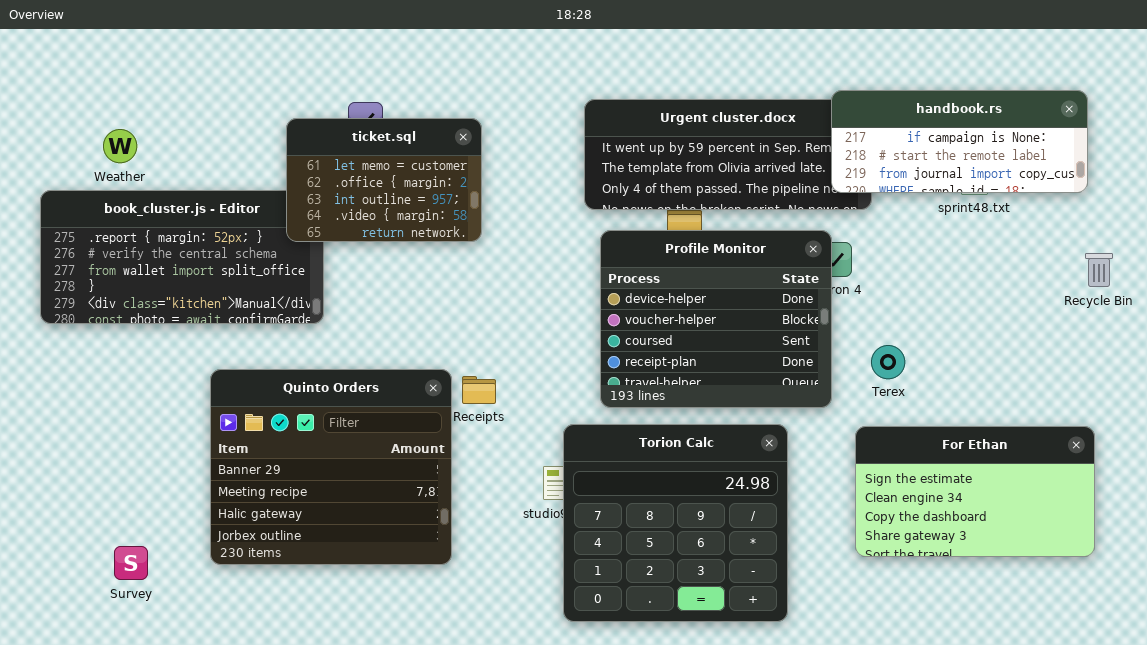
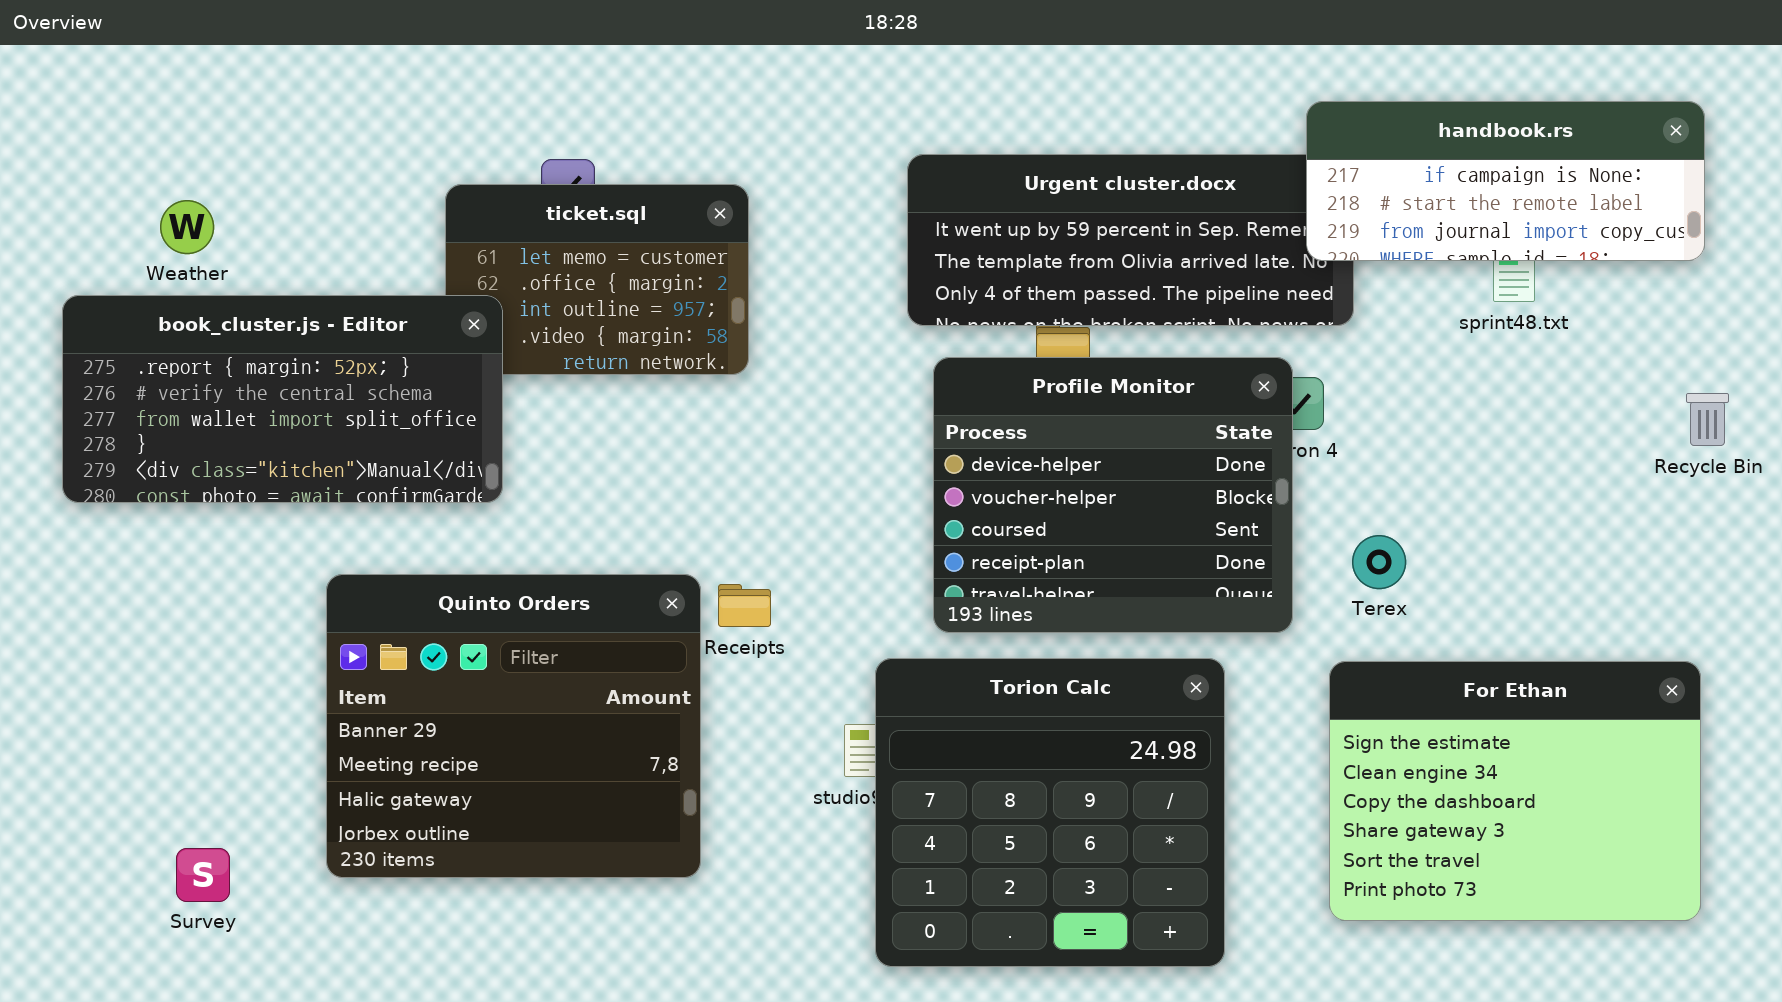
handbook.rs: [831,90,1088,193] -> [1306,101,1705,261], moved
book_cluster.js - Editor: [40,190,324,324] -> [62,295,503,503], raised
For Ethan: [855,426,1095,557] -> [1329,661,1701,921], resized

